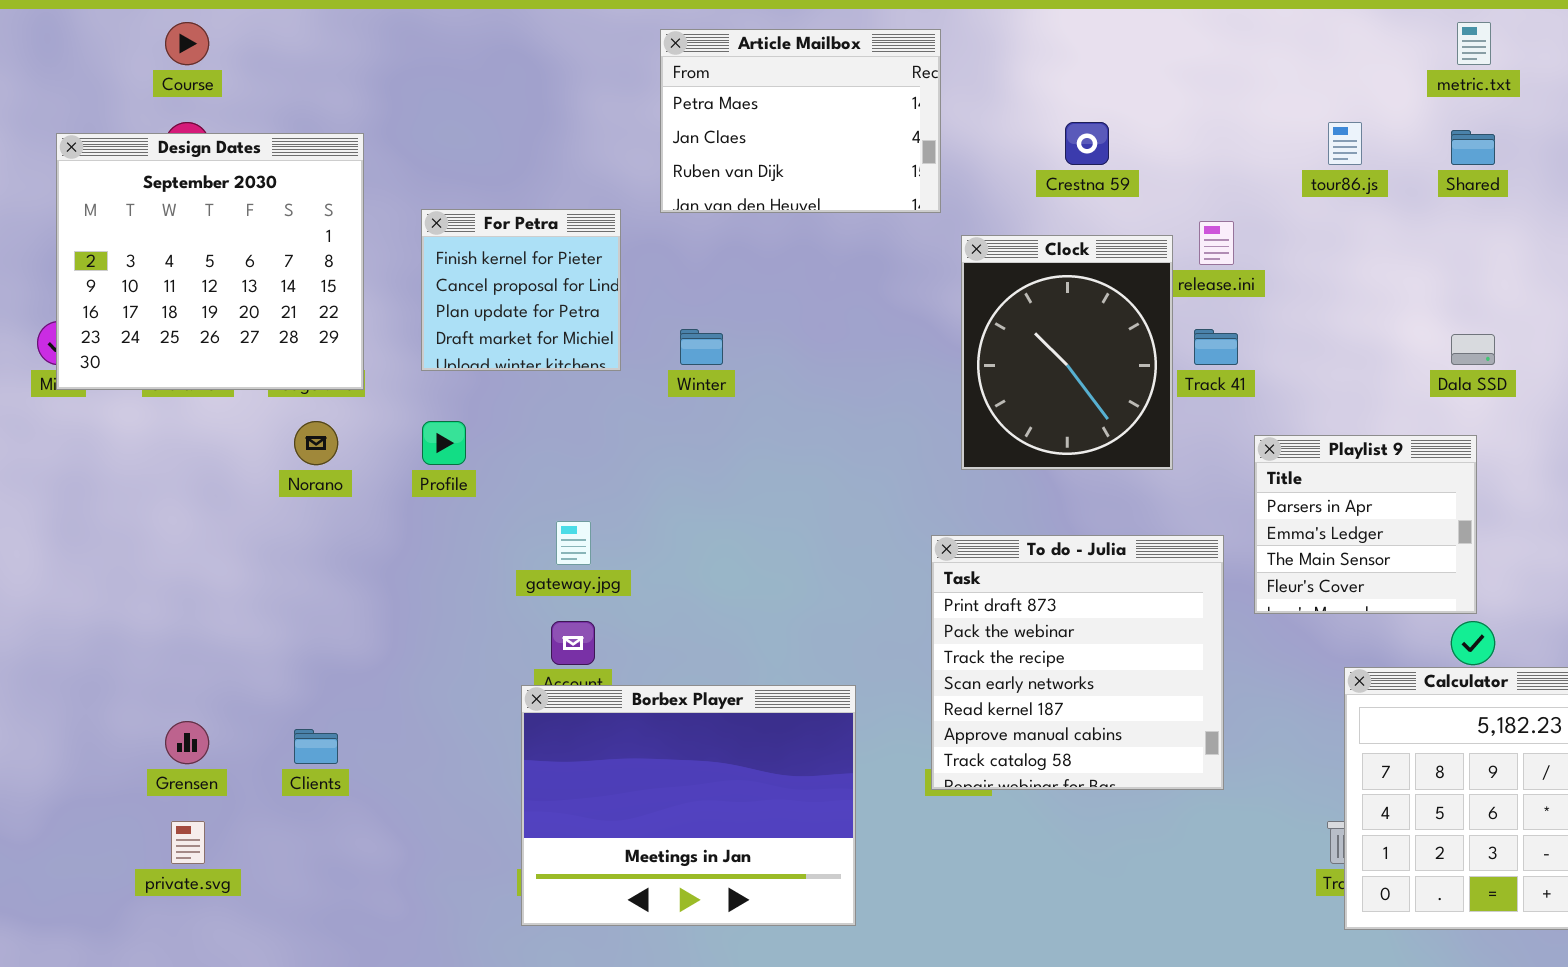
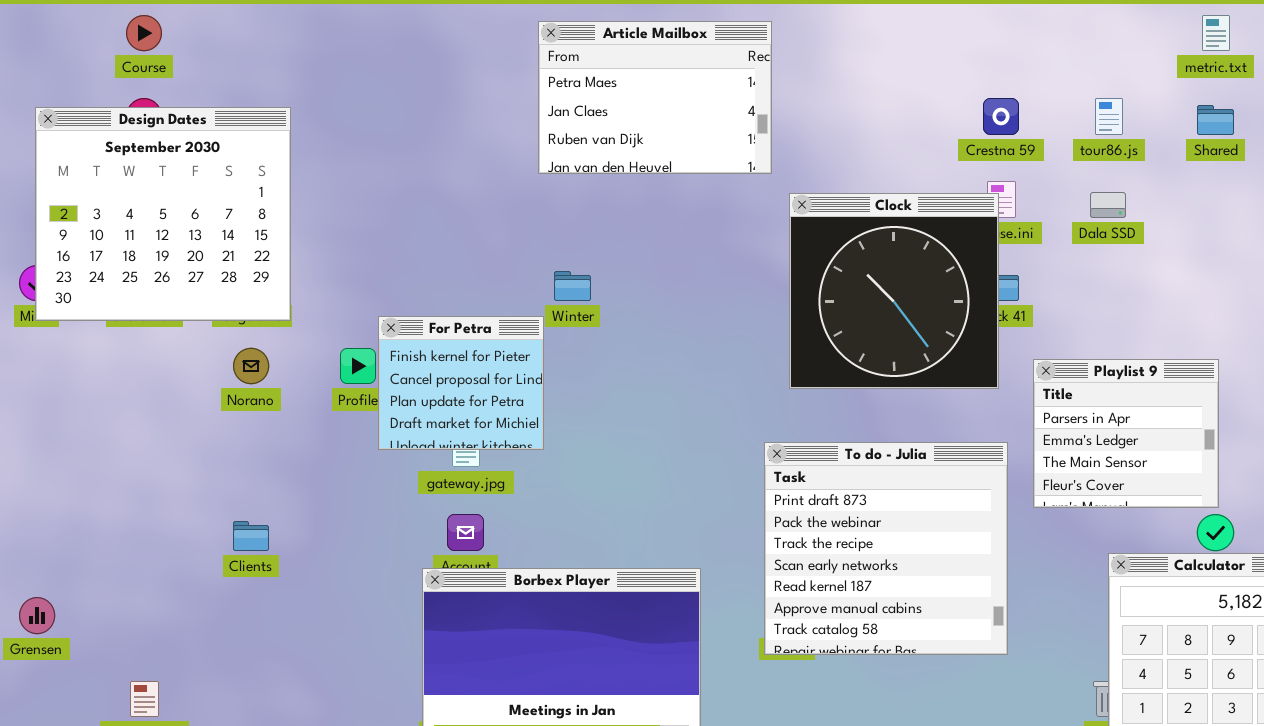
Crestna 59: [1065,122,1109,165] -> [983,98,1019,135], moved
For Petra: [421,209,621,371] -> [378,316,544,450], moved
Clock: [961,235,1173,470] -> [789,193,999,389], resized
Dala SSD: [1451,334,1495,365] -> [1090,192,1126,218], moved
Grensen: [165,721,209,764] -> [19,597,55,634], moved
Clients: [294,729,338,764] -> [233,521,269,551], moved

